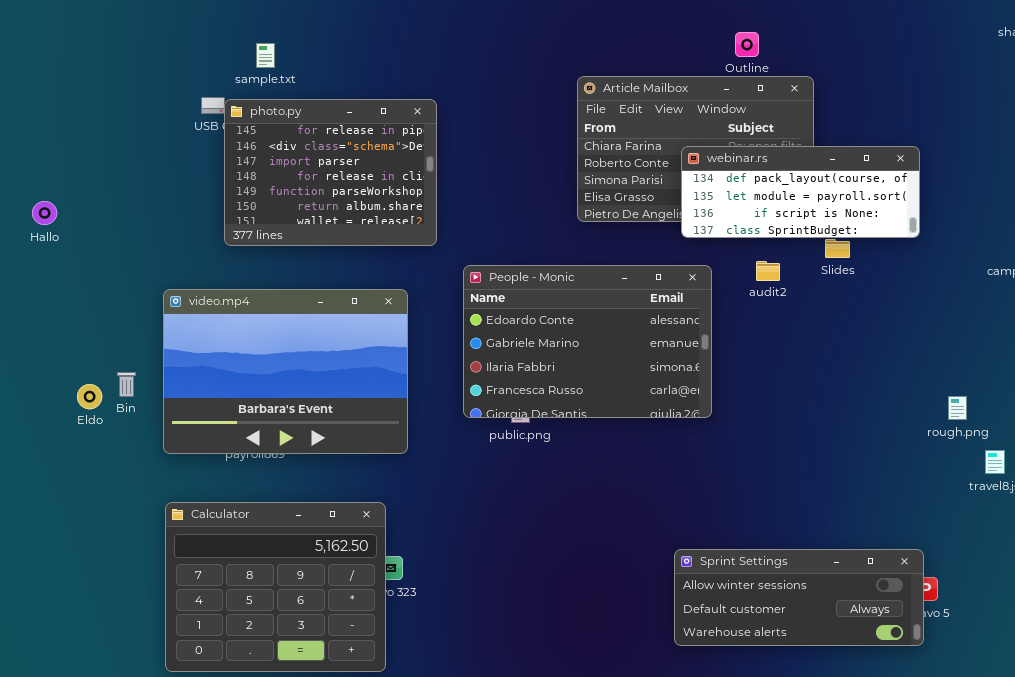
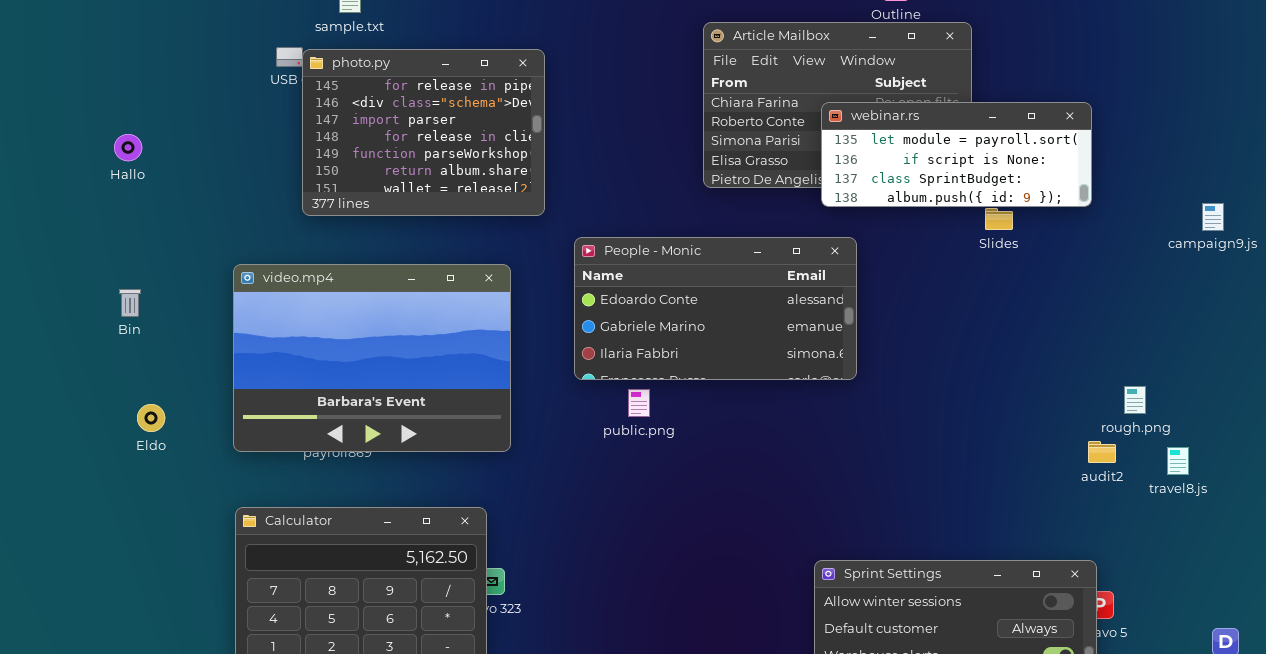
webinar.rs: [681,146,920,238] -> [821,102,1092,207], scrolled down 1 row
Hallo: [32,201,57,225] -> [114,134,142,161], moved
audit2: [756,261,780,281] -> [1088,441,1116,463], moved
People - Monic: [463,265,712,418] -> [574,237,857,380], resized
Bin: [117,372,136,397] -> [119,289,141,317], moved
Eldo: [77,384,102,409] -> [137,404,165,432], moved

